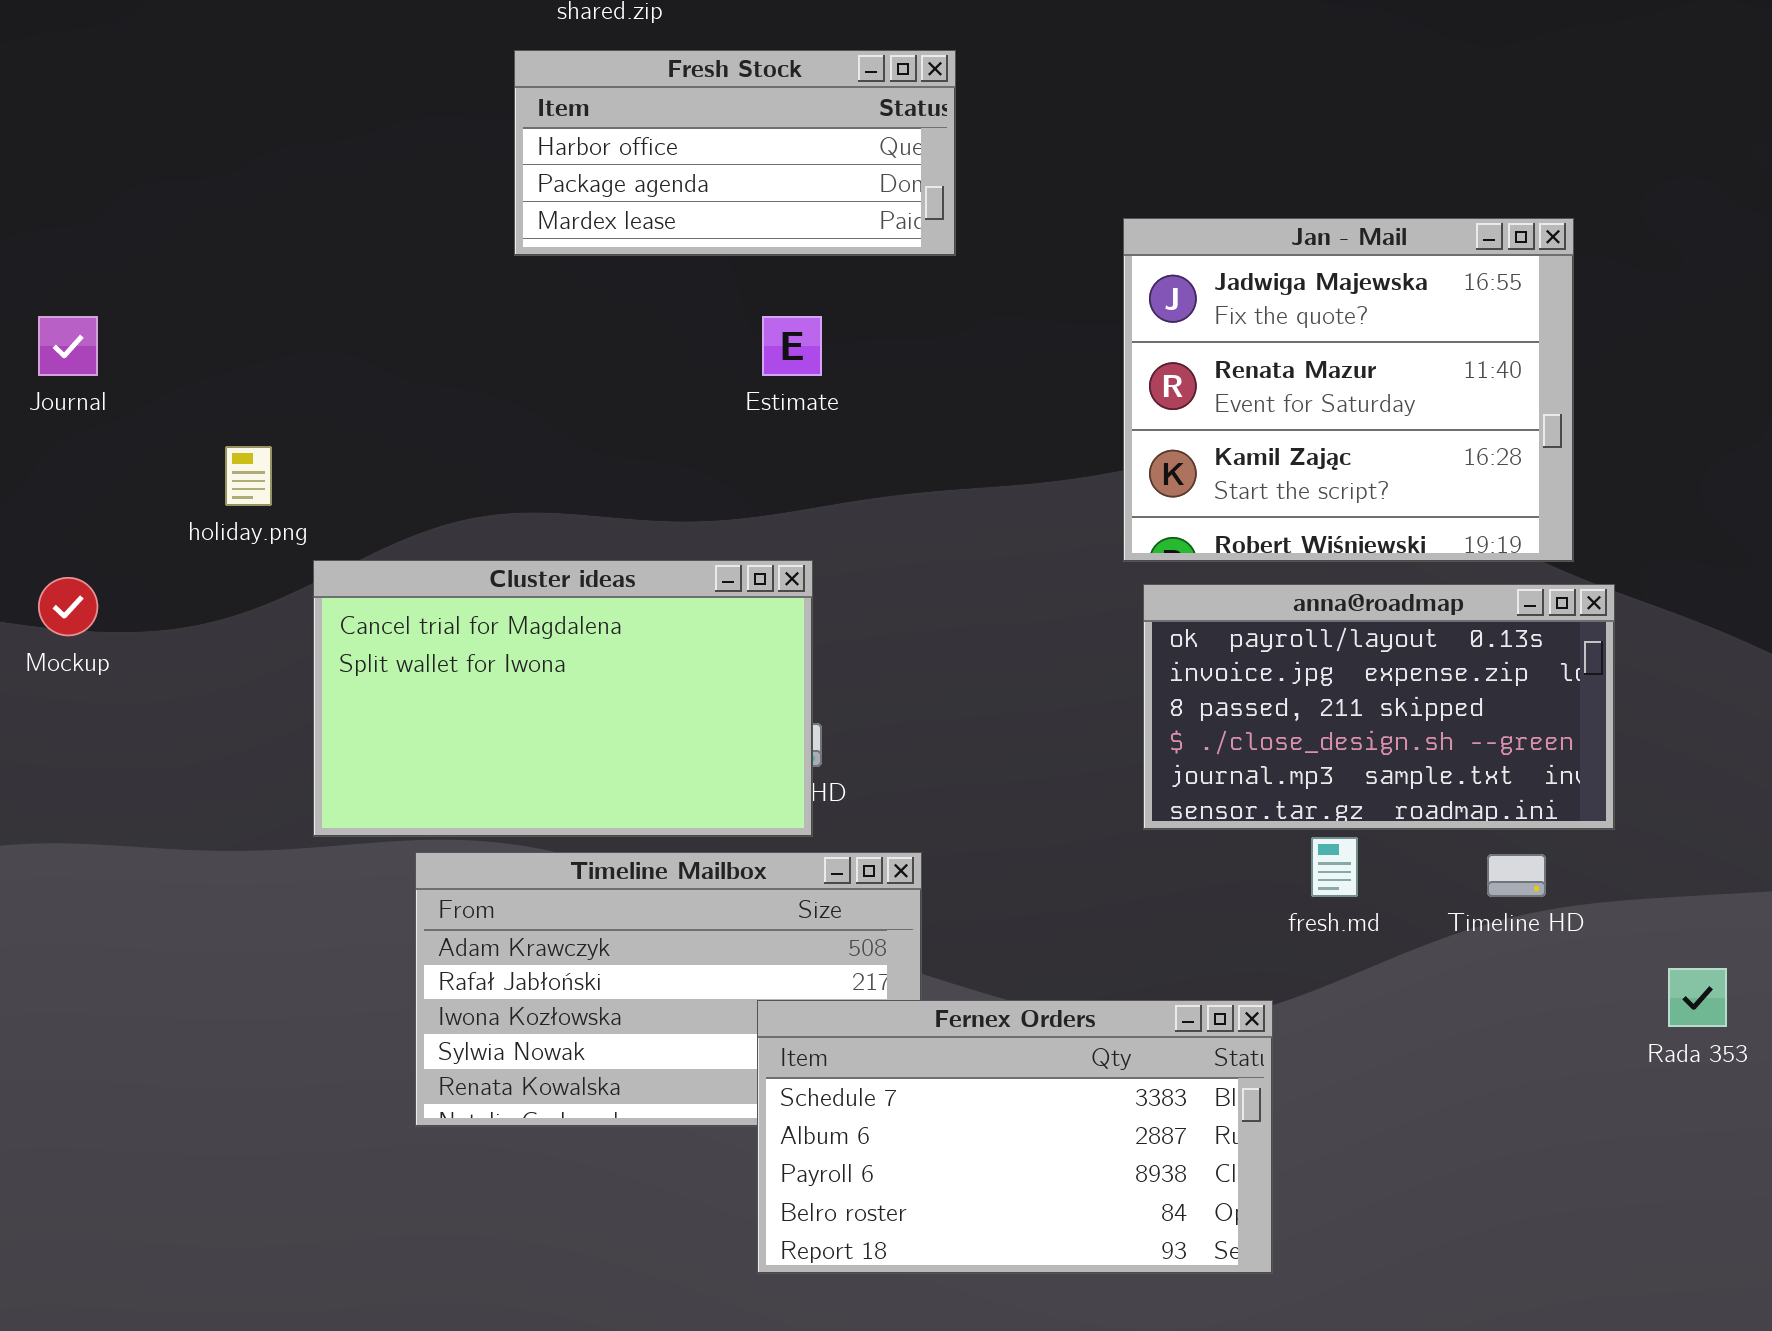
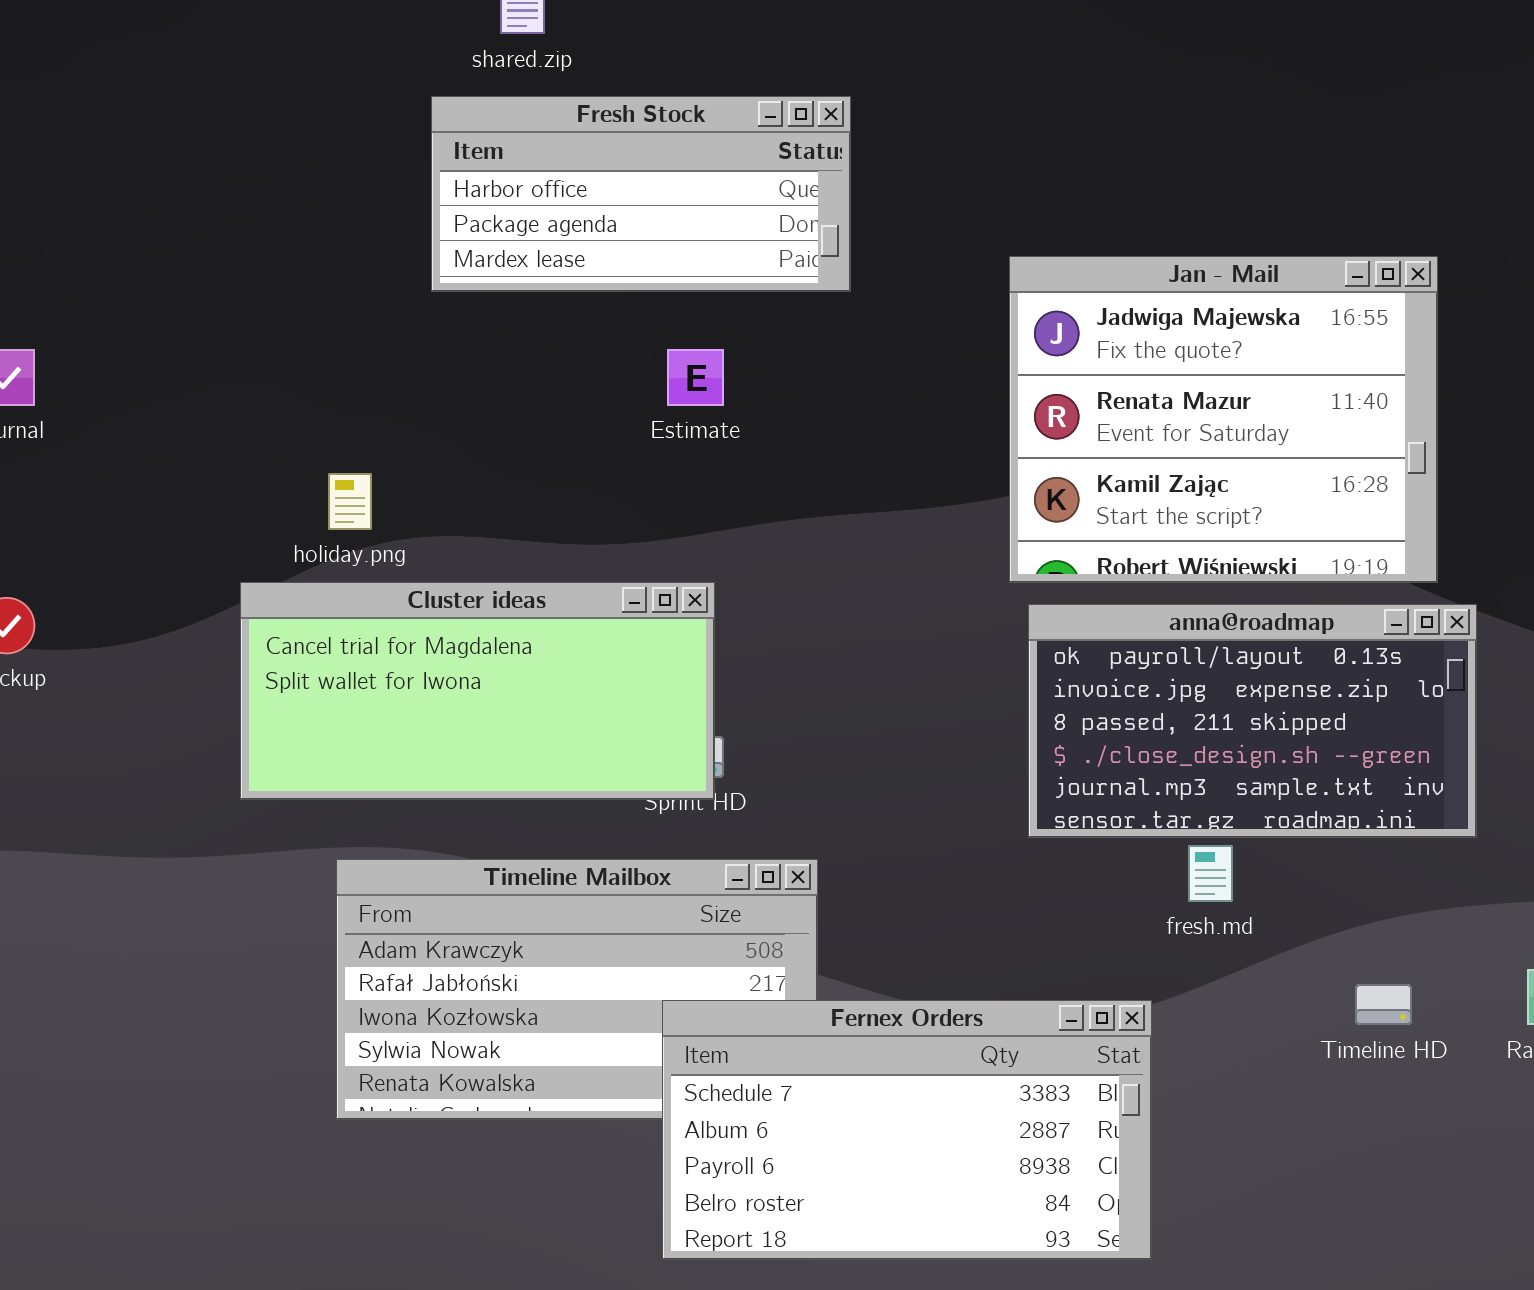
holiday.png: [225,446,272,506] -> [328,473,372,530], moved
Cluster ideas: [313,560,813,837] -> [240,582,715,800], resized
Timeline HD: [1487,854,1546,897] -> [1355,984,1412,1025], moved

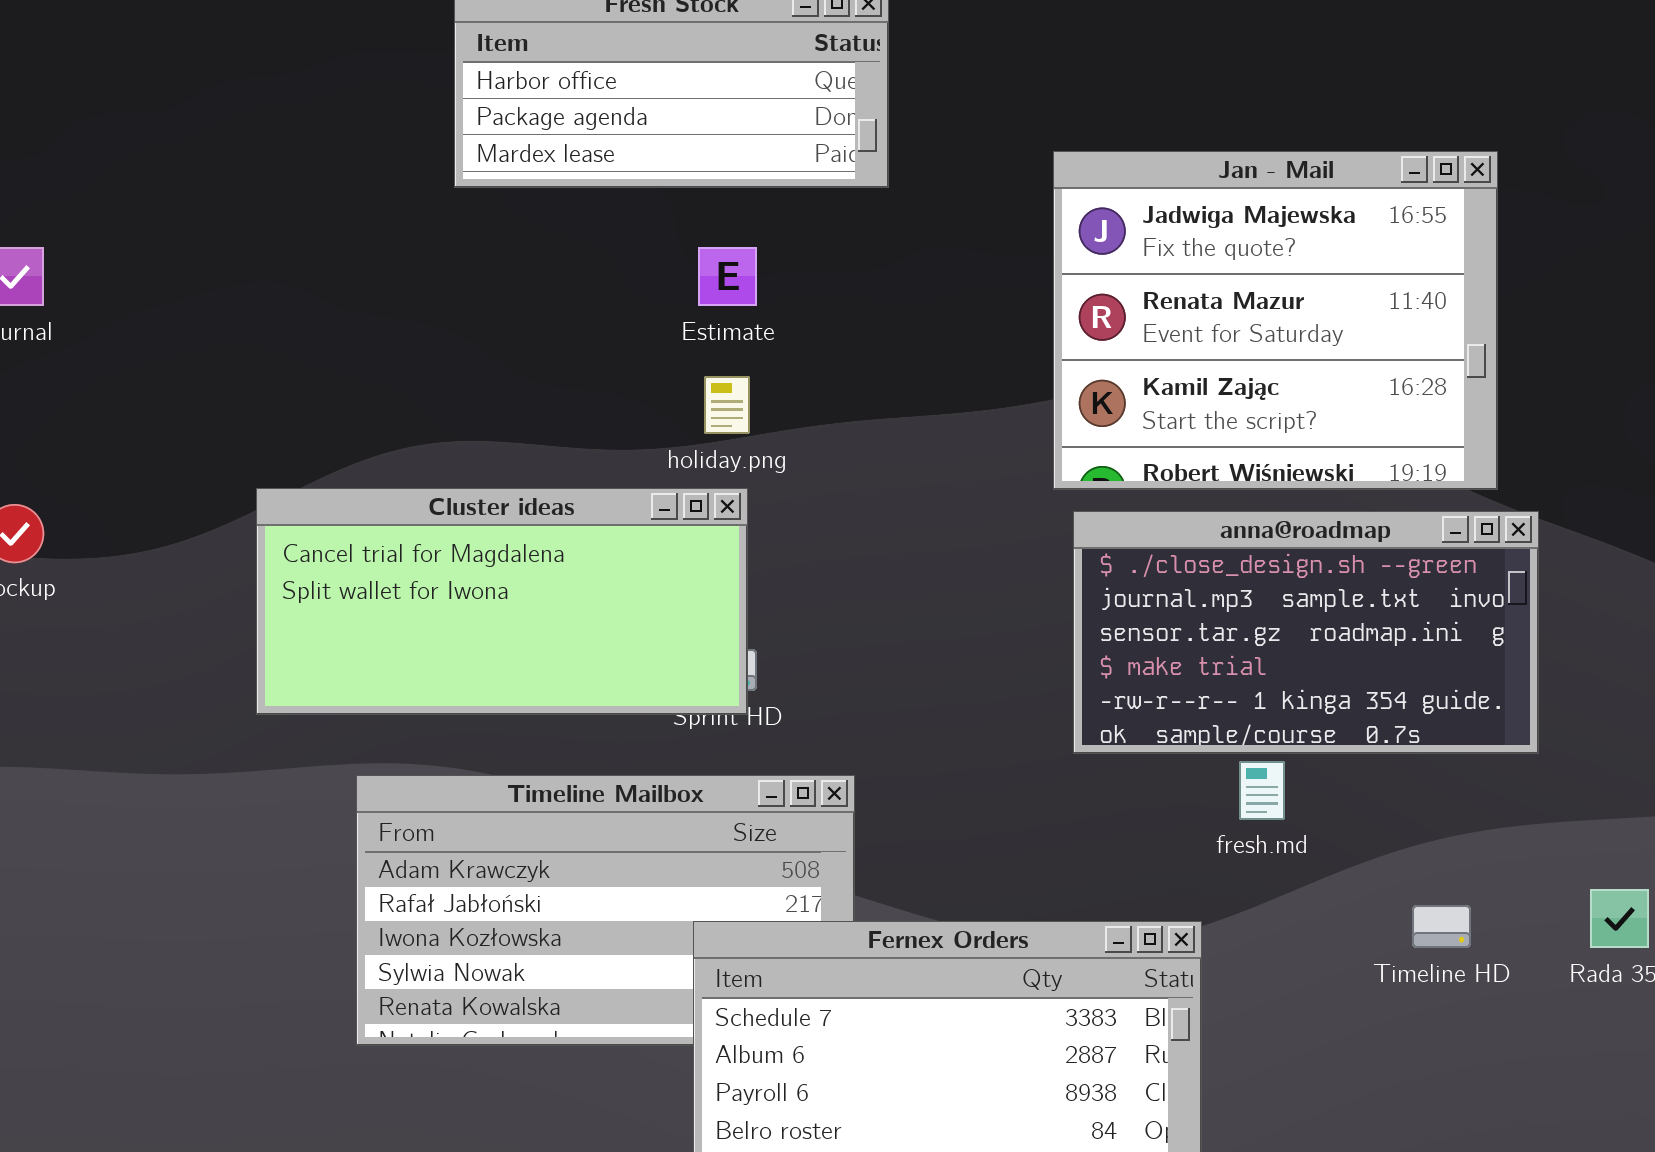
holiday.png: [328,473,372,530] -> [704,376,750,434], moved
anna@roadmap: [1028,604,1477,838] -> [1073,511,1539,754], scrolled down 3 rows

